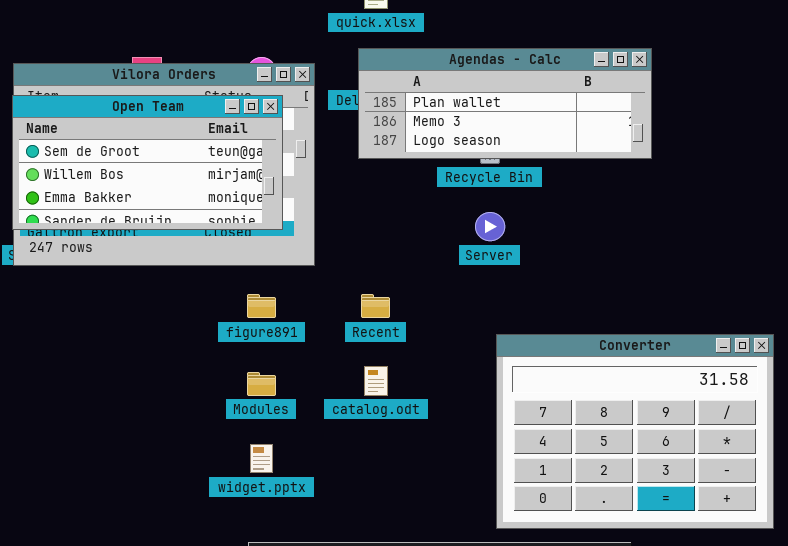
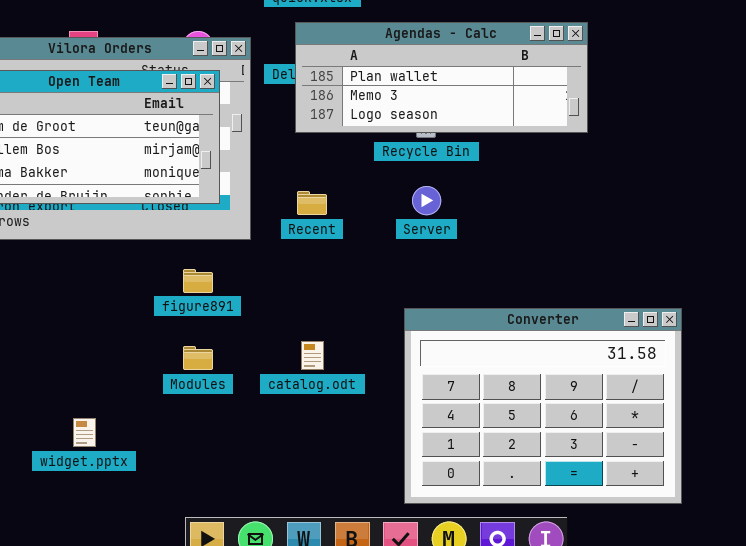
Recent: [361,294,390,318] -> [297,191,327,215], moved
Converter: [496,334,774,529] -> [404,308,682,504], moved
widget.pptx: [250,444,273,473] -> [73,418,96,447], moved

